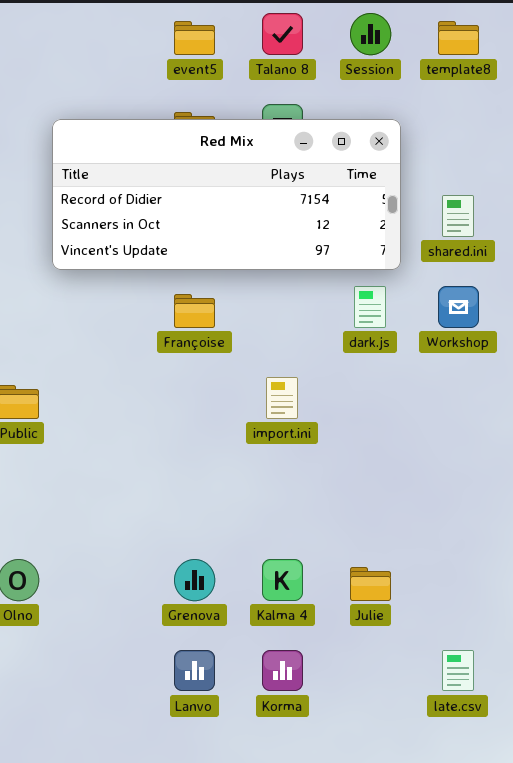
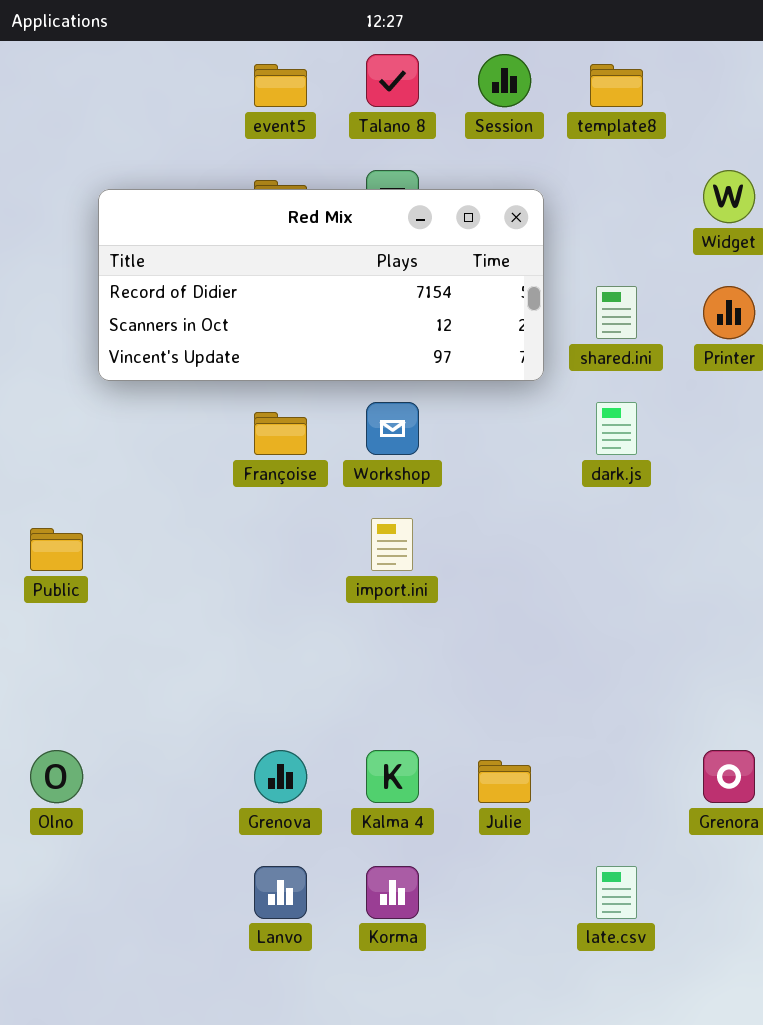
dark.js: [354,286,386,328] -> [596,402,637,455], moved
Workshop: [438,286,479,328] -> [366,402,419,455], moved

